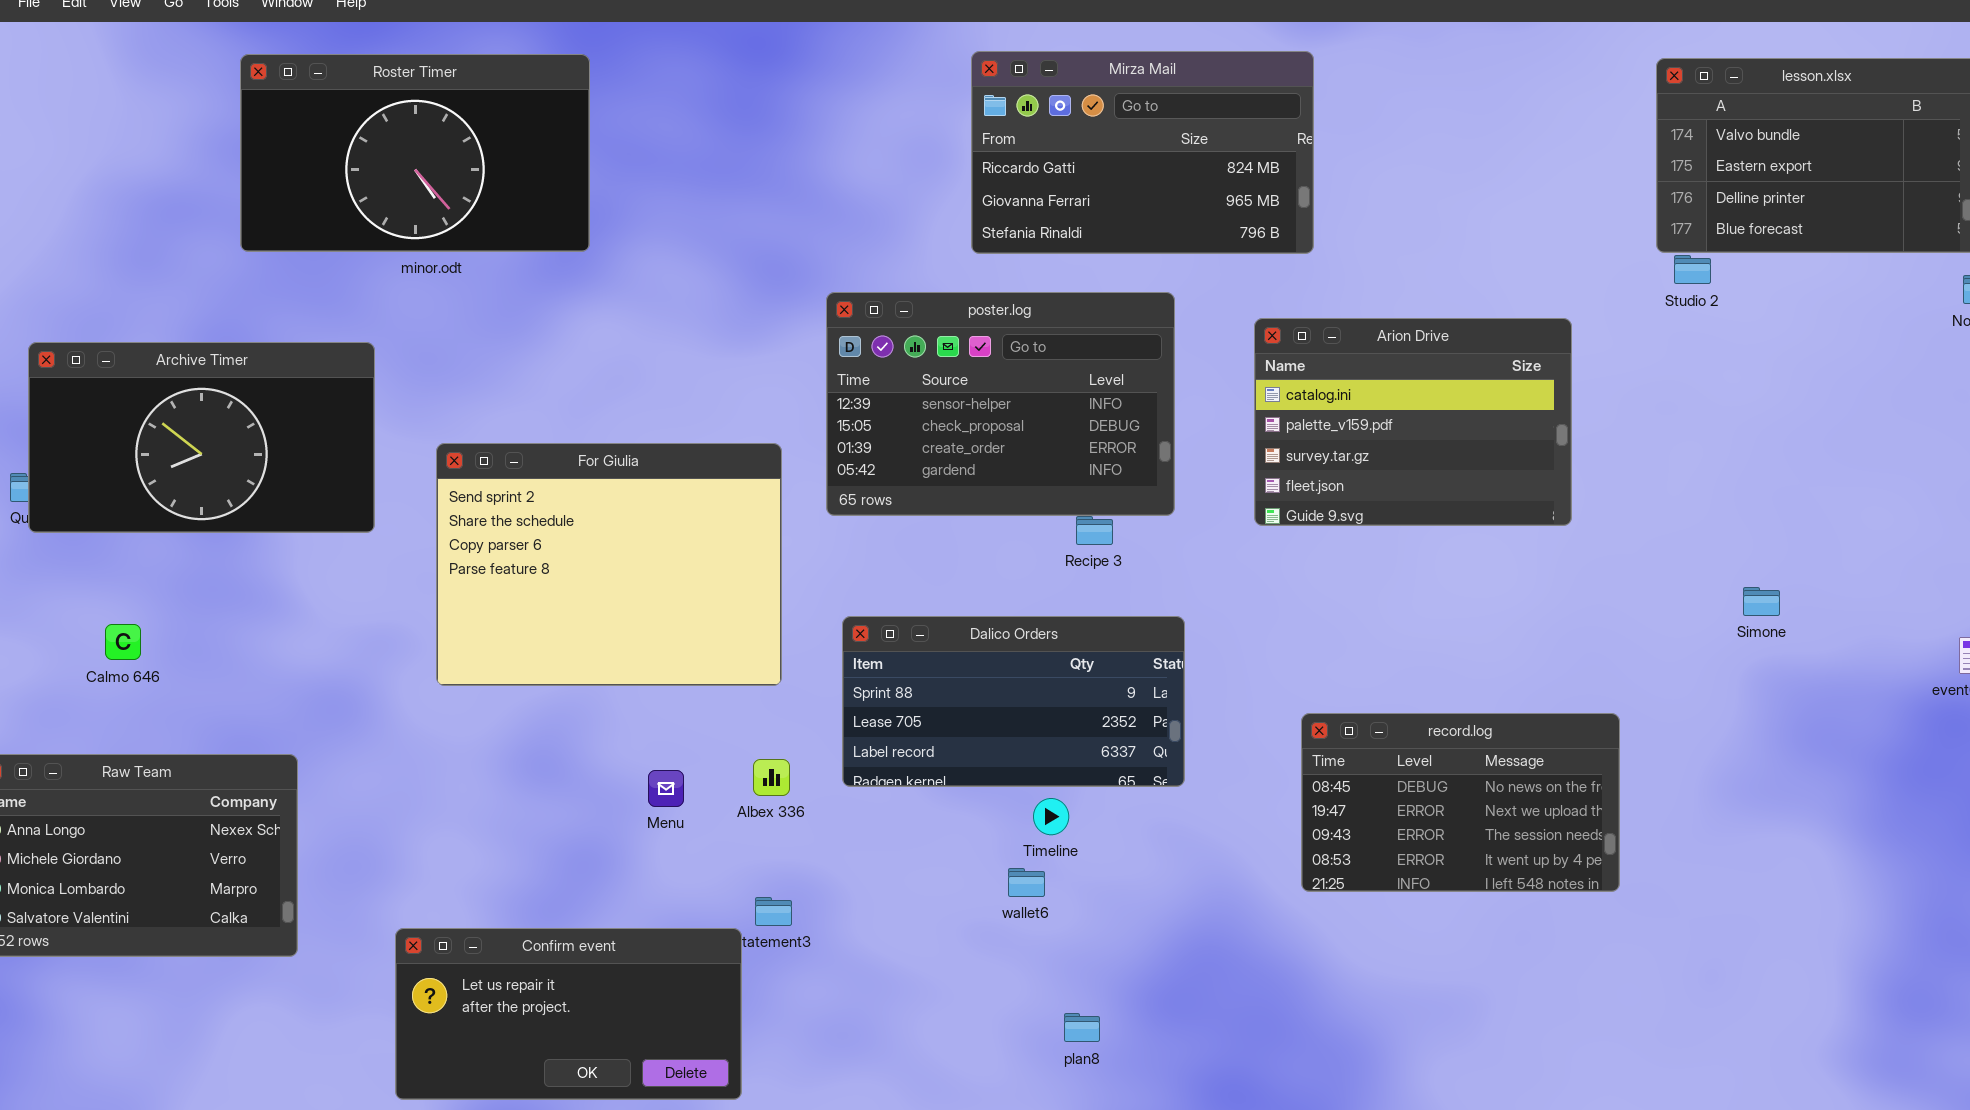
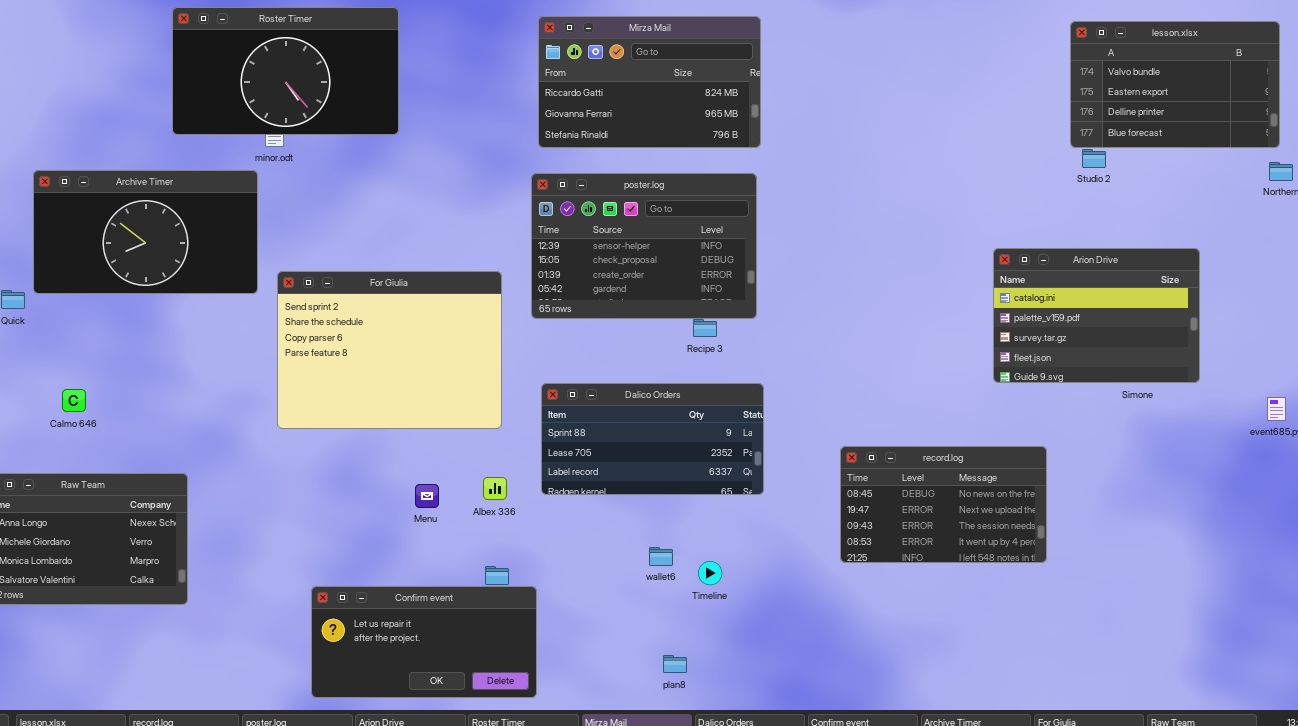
Mirza Mail: [971,51,1314,254] -> [538,16,761,148], moved
Roster Timer: [240,54,590,252] -> [172,7,399,135], moved
Arion Drive: [1254,318,1572,526] -> [993,248,1200,383], moved
Archive Timer: [28,342,375,533] -> [33,170,258,294], moved
Timeline: [1033,798,1069,835] -> [698,561,722,585], moved
Confirm event: [395,928,742,1100] -> [311,586,537,698], moved
plan8: [1064,1013,1100,1042] -> [663,655,687,673], moved

